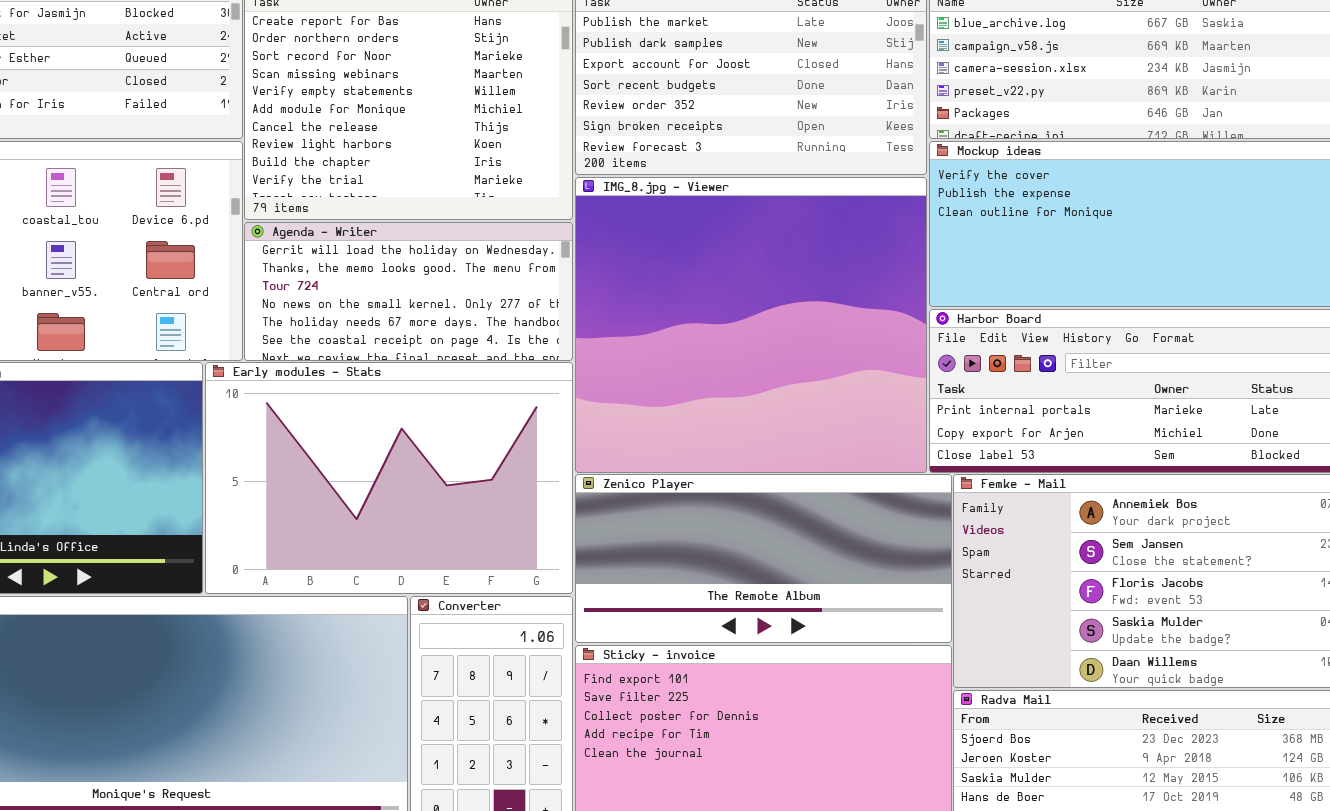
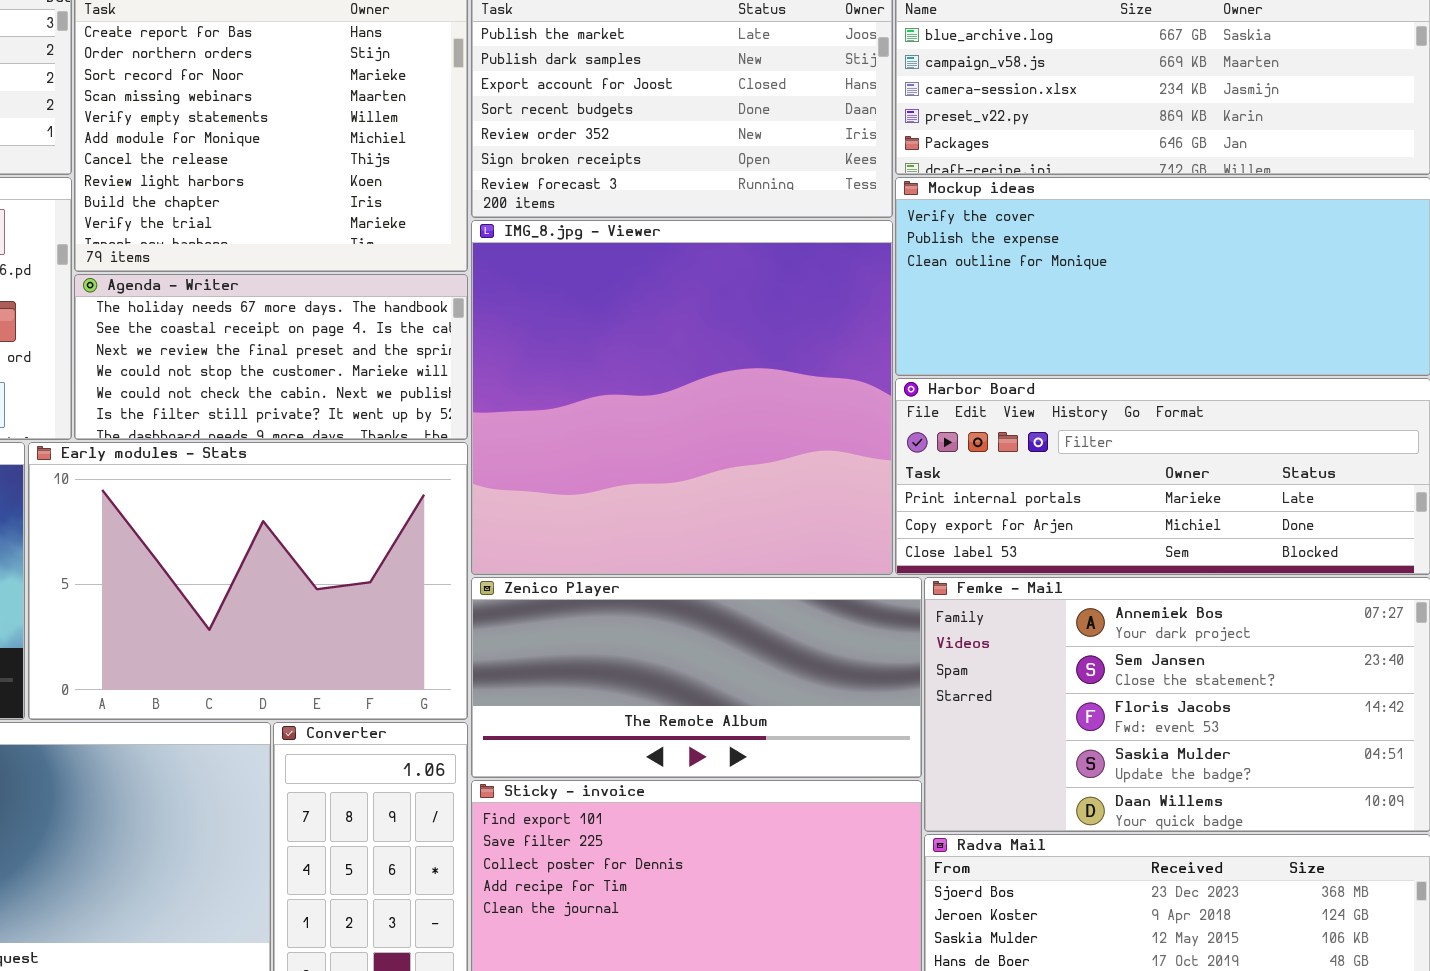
Agenda - Writer: [244,222,573,361] -> [74,274,468,440], scrolled down 4 rows

